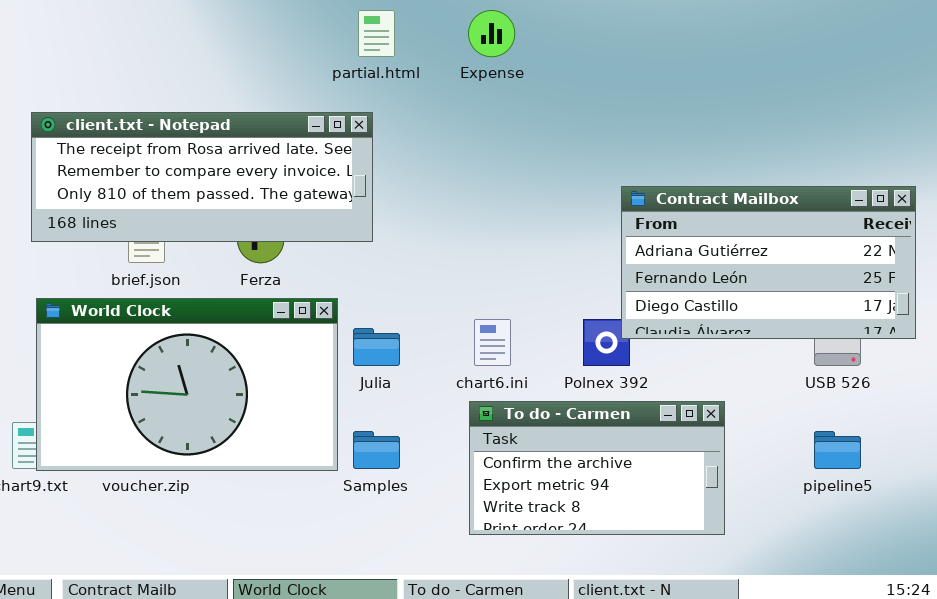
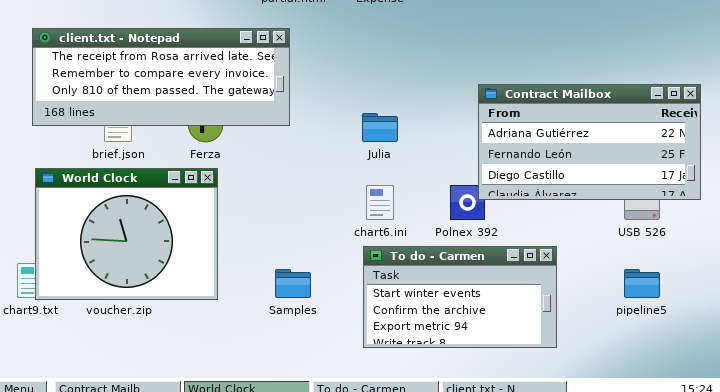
World Clock: [36,298,338,471] -> [35,168,218,300], resized
Julia: [353,328,400,366] -> [362,113,398,142], moved
To do - Carmen: [469,401,725,535] -> [363,246,557,348], scrolled up 1 row

